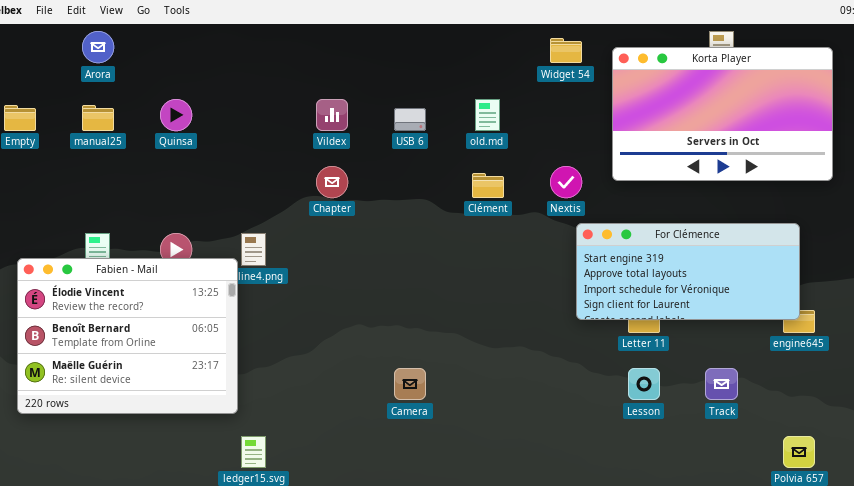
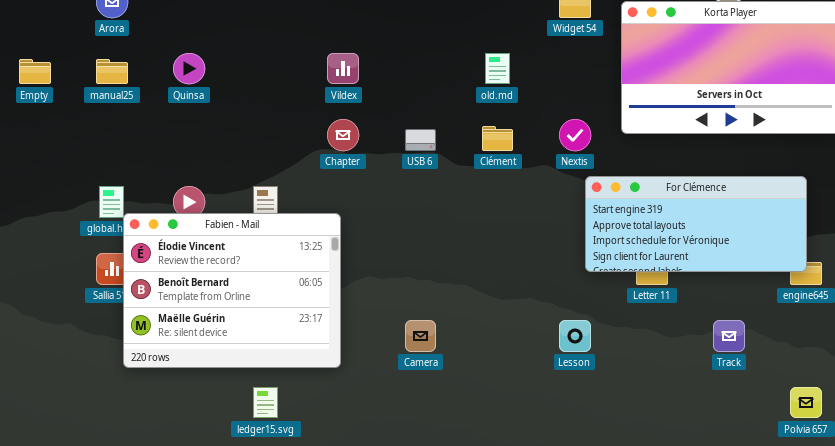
USB 6: [394,108,426,131] -> [405,129,436,151], moved
Fabien - Mail: [17,258,238,414] -> [123,213,341,368], moved
Lesson: [628,368,660,400] -> [559,320,591,352], moved

